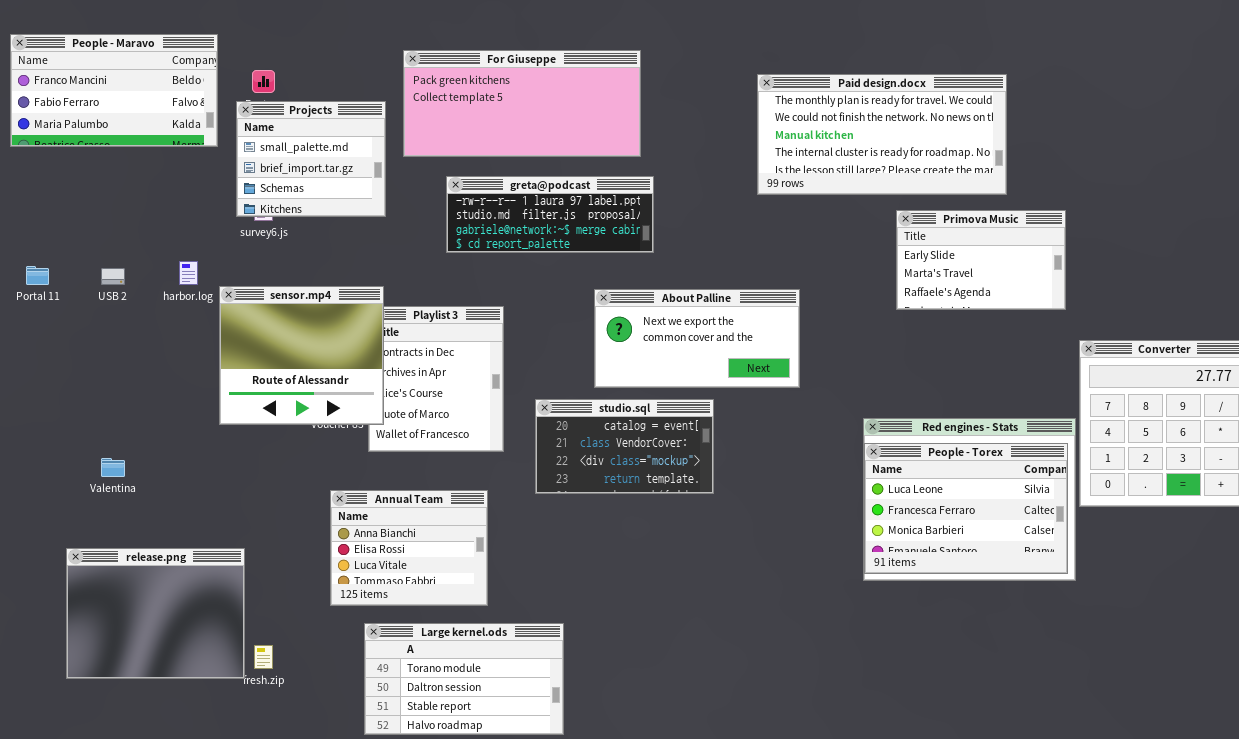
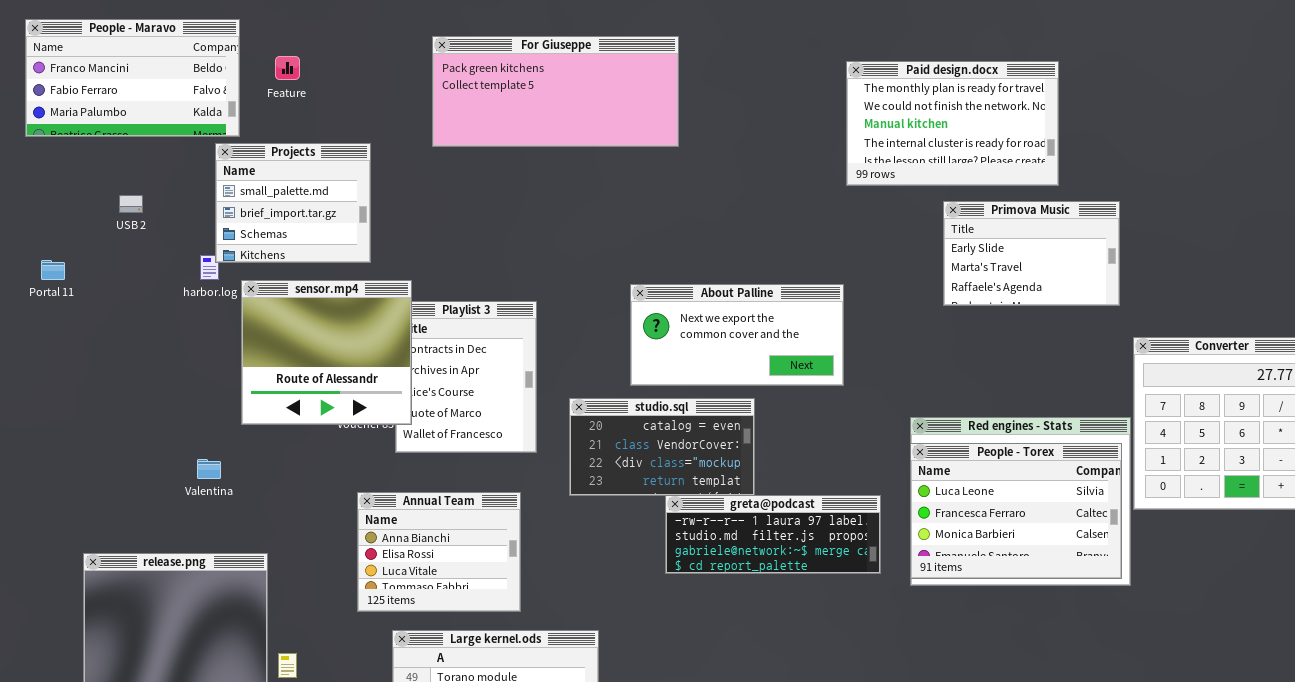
Paid design.docx: [757,74,1007,195] -> [846,61,1059,186], resized
Projects: [236,101,386,217] -> [215,143,371,263], moved
greta@podcast: [446,176,654,253] -> [665,495,881,574], moved
USB 2: [101,268,125,285] -> [119,195,143,213], moved
Valentina: [101,458,125,477] -> [197,459,221,479], moved

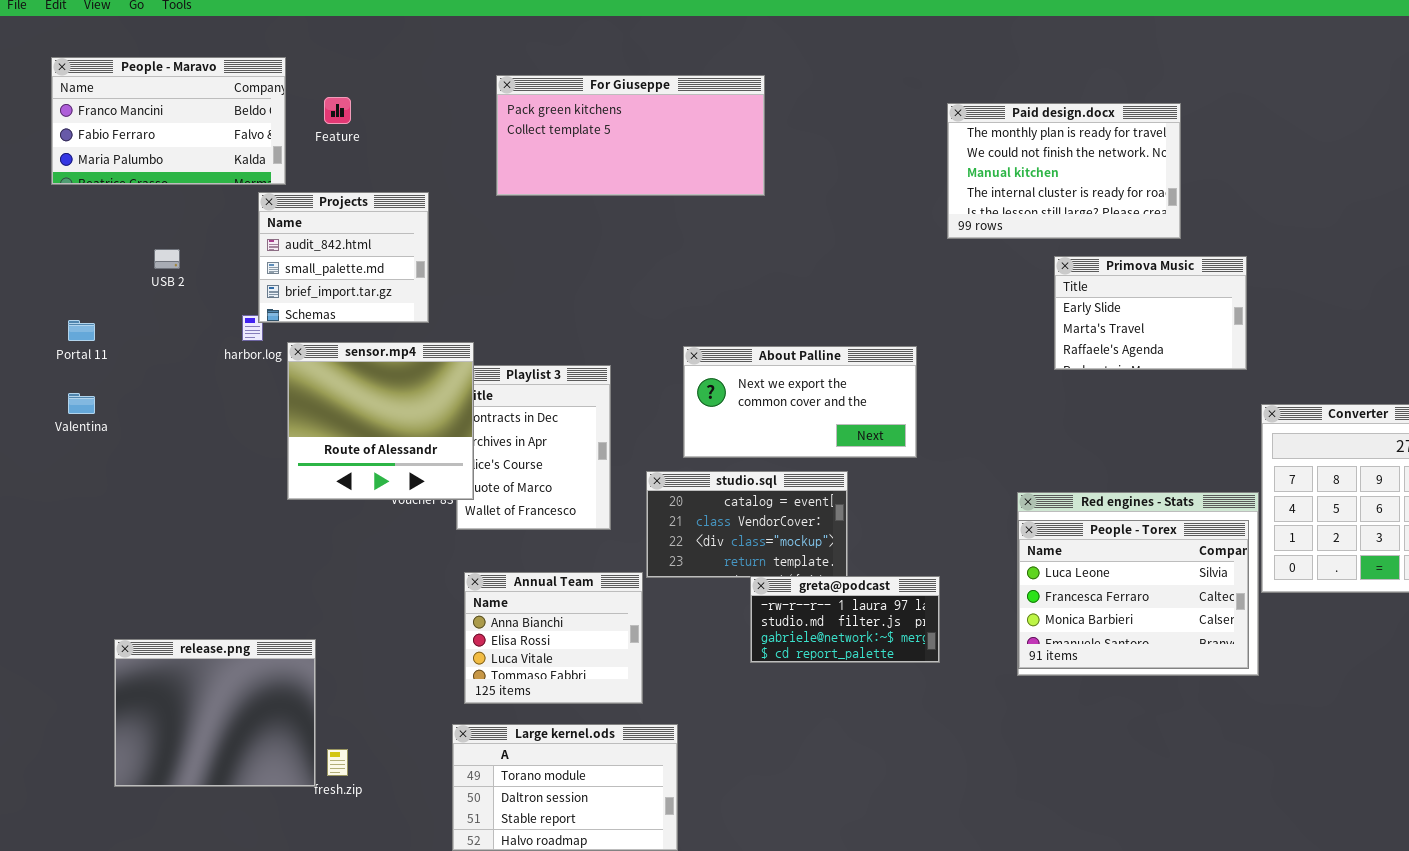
Projects: [215,143,371,263] -> [258,192,429,323], scrolled up 1 row
About Palline: [630,284,844,386] -> [683,346,917,458], moved
Valentina: [197,459,221,479] -> [68,393,95,414], moved
Annual Team: [357,492,521,612] -> [464,572,643,704], moved
greta@podcast: [665,495,881,574] -> [750,576,940,663], resized

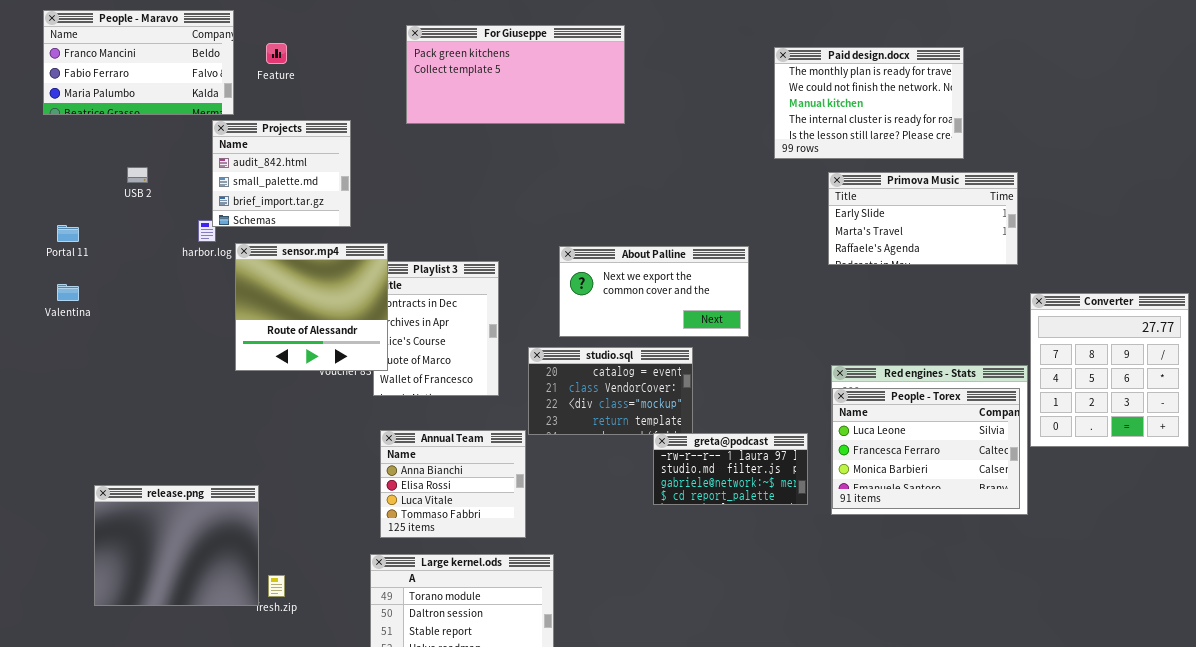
Primova Music: [1054,256,1247,370] -> [828,172,1018,265], resized
greta@podcast: [750,576,940,663] -> [653,433,808,505], moved

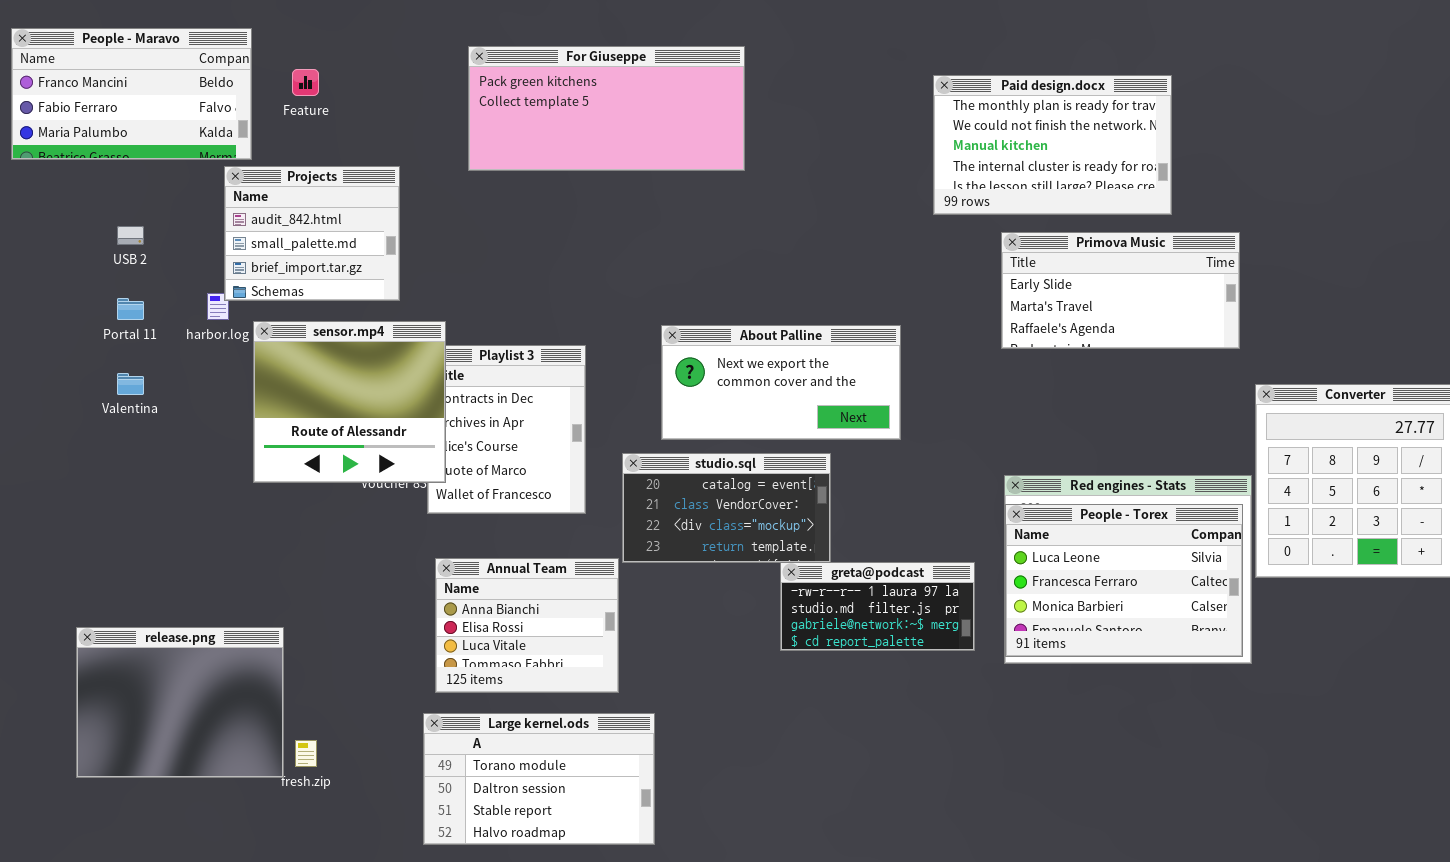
Portal 11: [57,225,79,242] -> [117,298,144,320], moved
Valentina: [57,284,79,301] -> [117,373,144,395], moved

